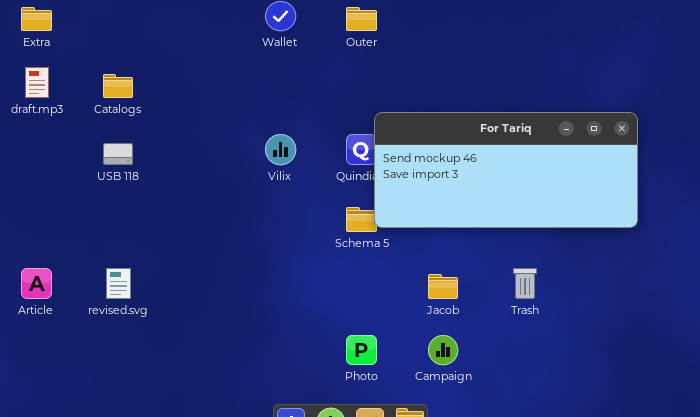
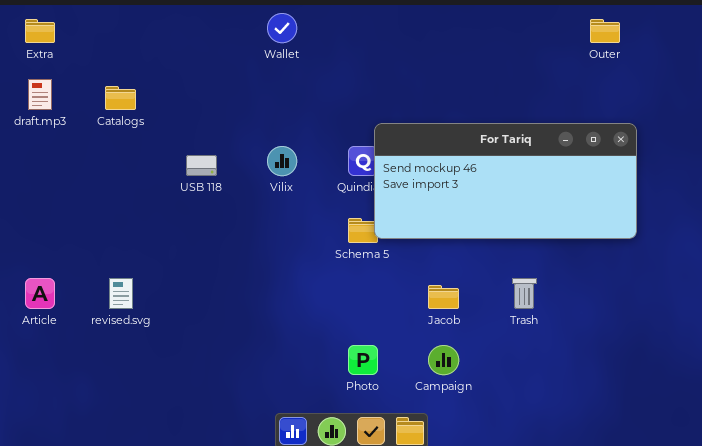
Outer: [346,7,377,31] -> [590,19,620,43], moved
USB 118: [103,143,133,165] -> [186,155,217,176], moved

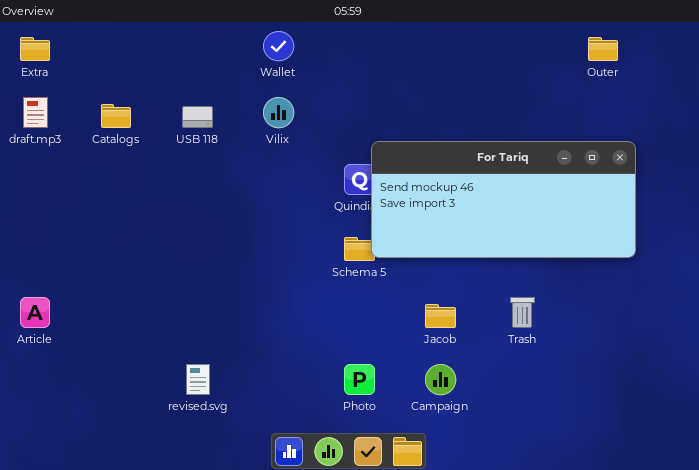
Vilix: [267,146,297,176] -> [263,97,294,128], moved
USB 118: [186,155,217,176] -> [182,106,213,128], moved
revised.svg: [109,278,133,309] -> [186,364,210,395], moved

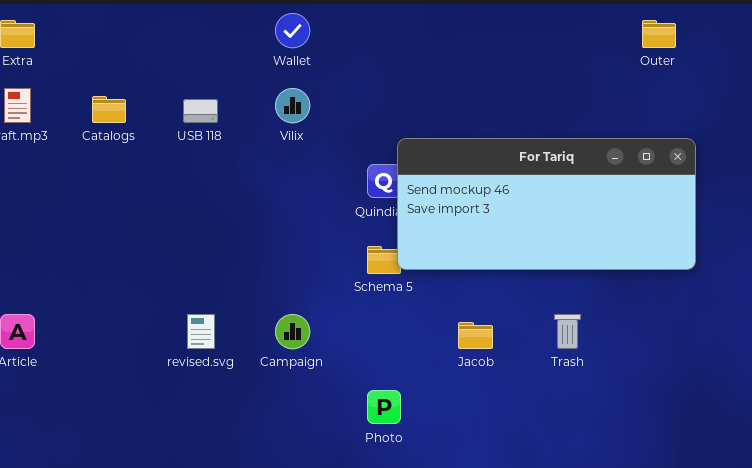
revised.svg: [186,364,210,395] -> [187,314,215,349], moved
Campaign: [425,364,456,395] -> [275,314,310,349], moved

